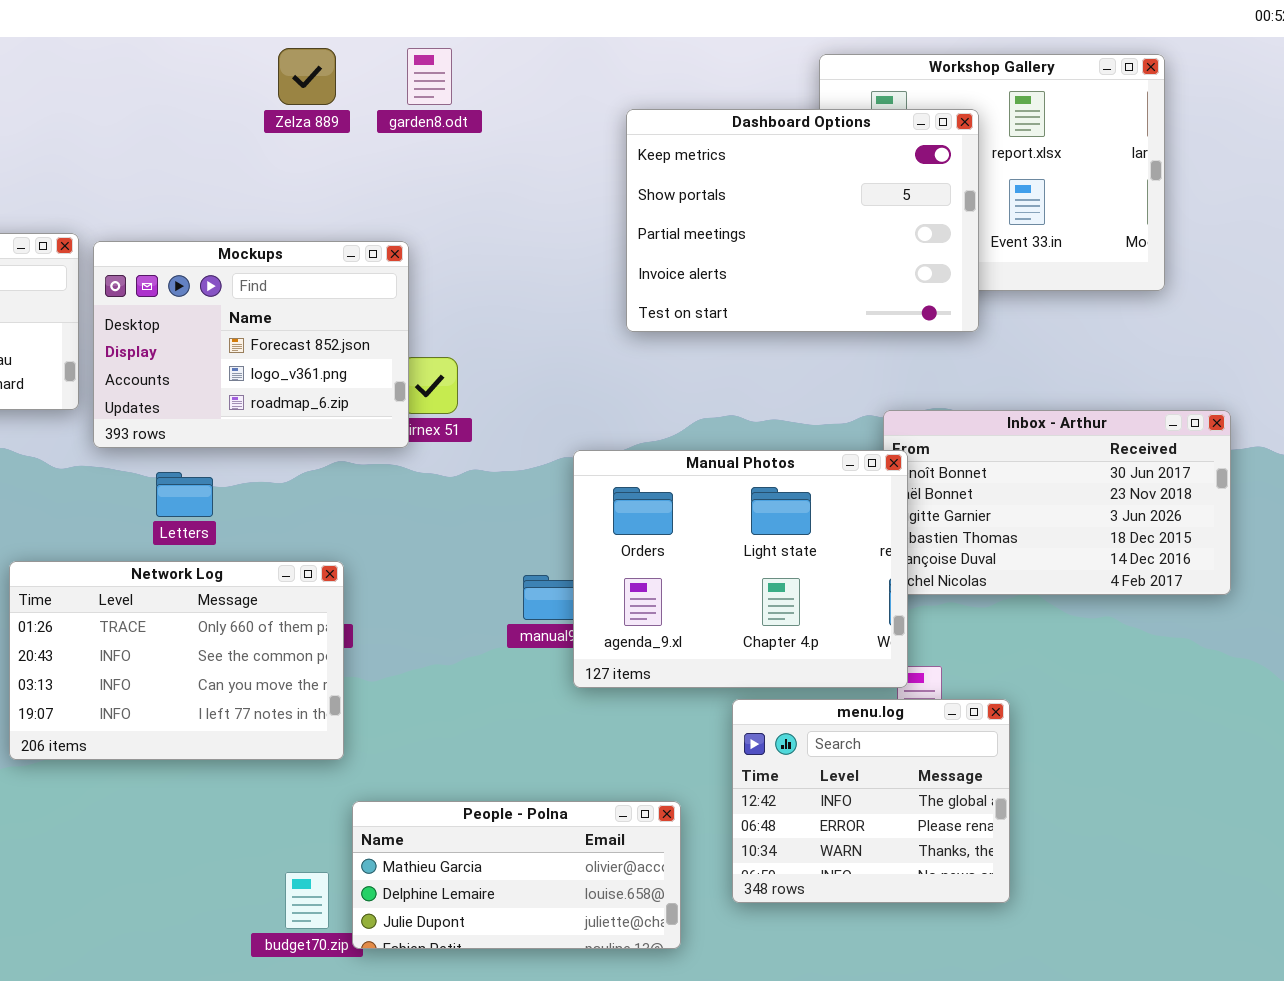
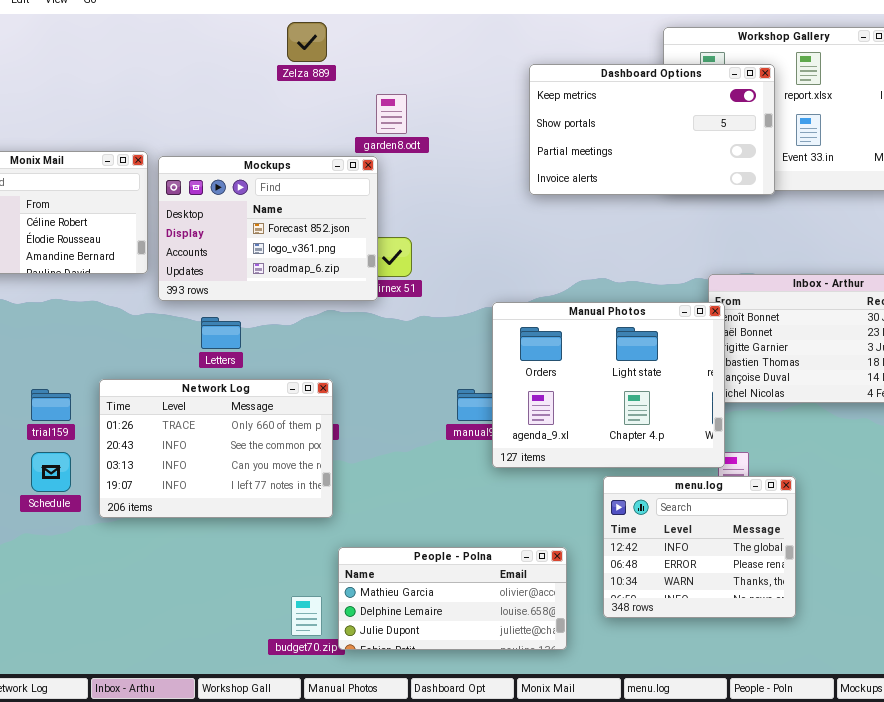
garden8.odt: [407,48,452,105] -> [376,94,407,134], moved
Dashboard Options: [626,109,979,332] -> [529,64,775,195], resized

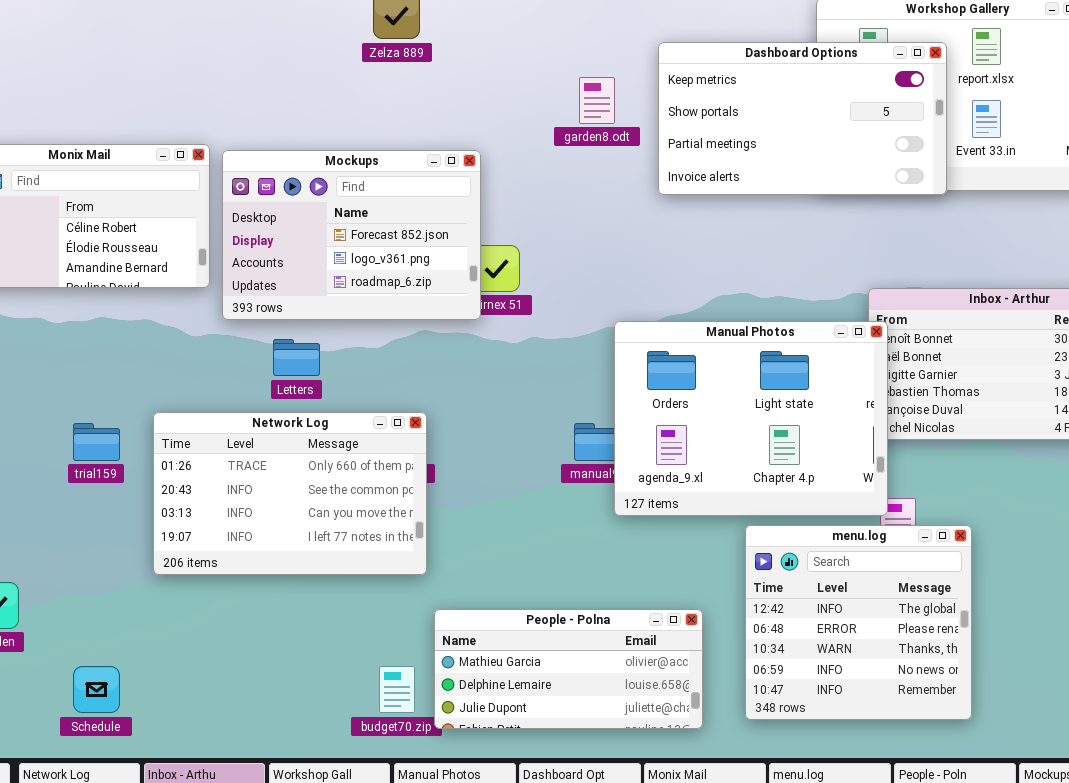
garden8.odt: [376,94,407,134] -> [579,77,615,124], moved
Schedule: [31,452,71,492] -> [73,666,120,713], moved
menu.log: [603,476,796,618] -> [745,525,972,720], resized

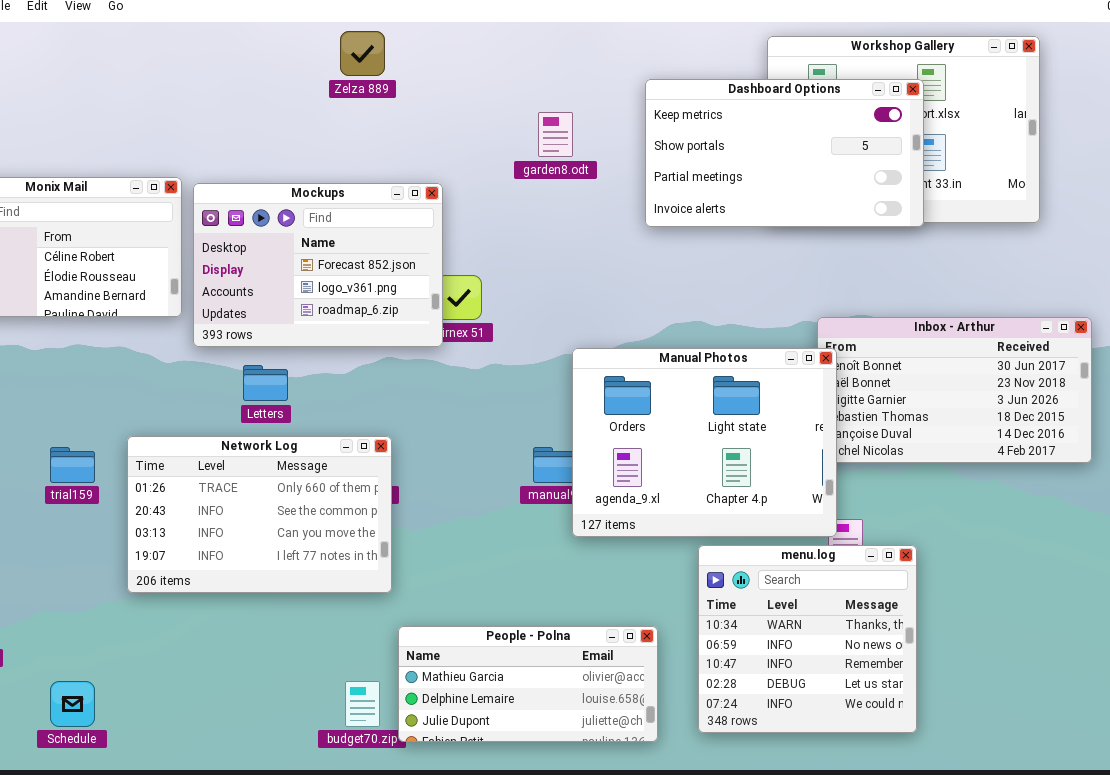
Dashboard Options: [658,42,947,195] -> [645,79,924,227], moved
menu.log: [745,525,972,720] -> [698,545,917,733], scrolled down 2 rows

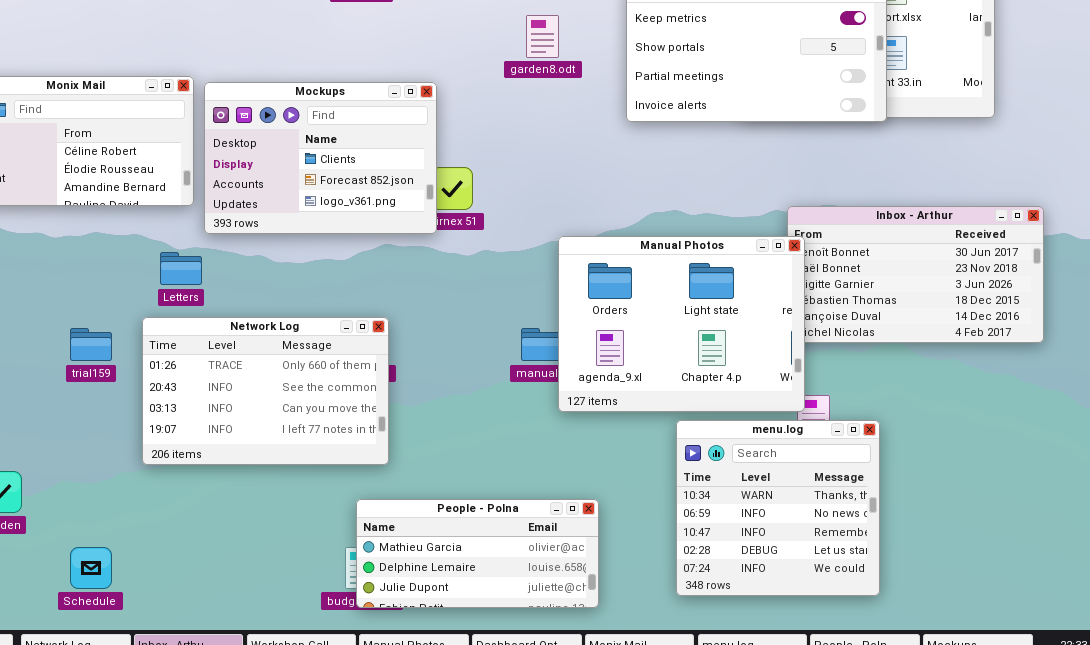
Mockups: [193,183,443,347] -> [204,82,437,234], scrolled up 1 row
Letters: [243,365,288,401] -> [160,252,202,285], moved
People - Polna: [398,626,658,742] -> [356,499,599,608], moved

